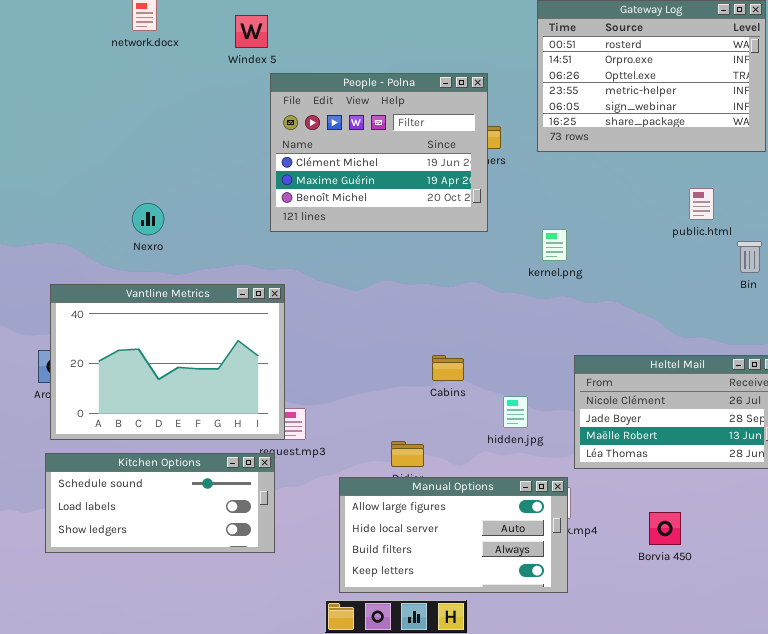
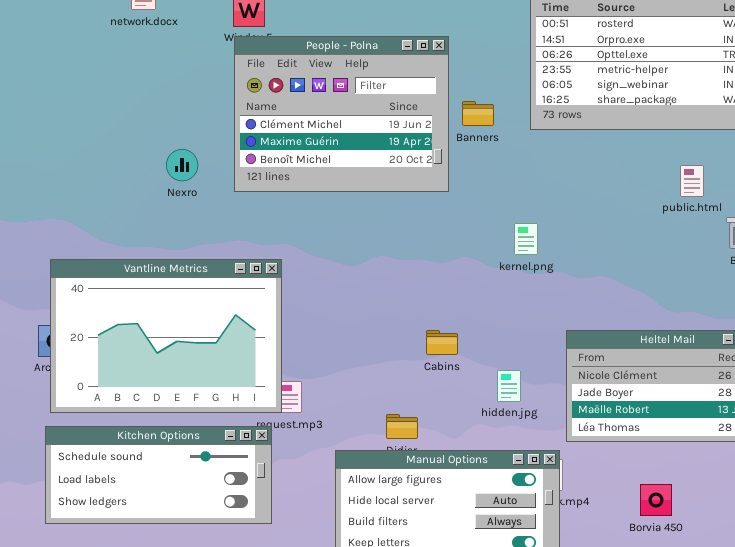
People - Polna: [270,73,488,232] -> [234,36,449,192], moved
Nexro: [132,203,164,235] -> [166,149,198,181], moved
kernel.png: [542,229,567,261] -> [514,223,538,255], moved

